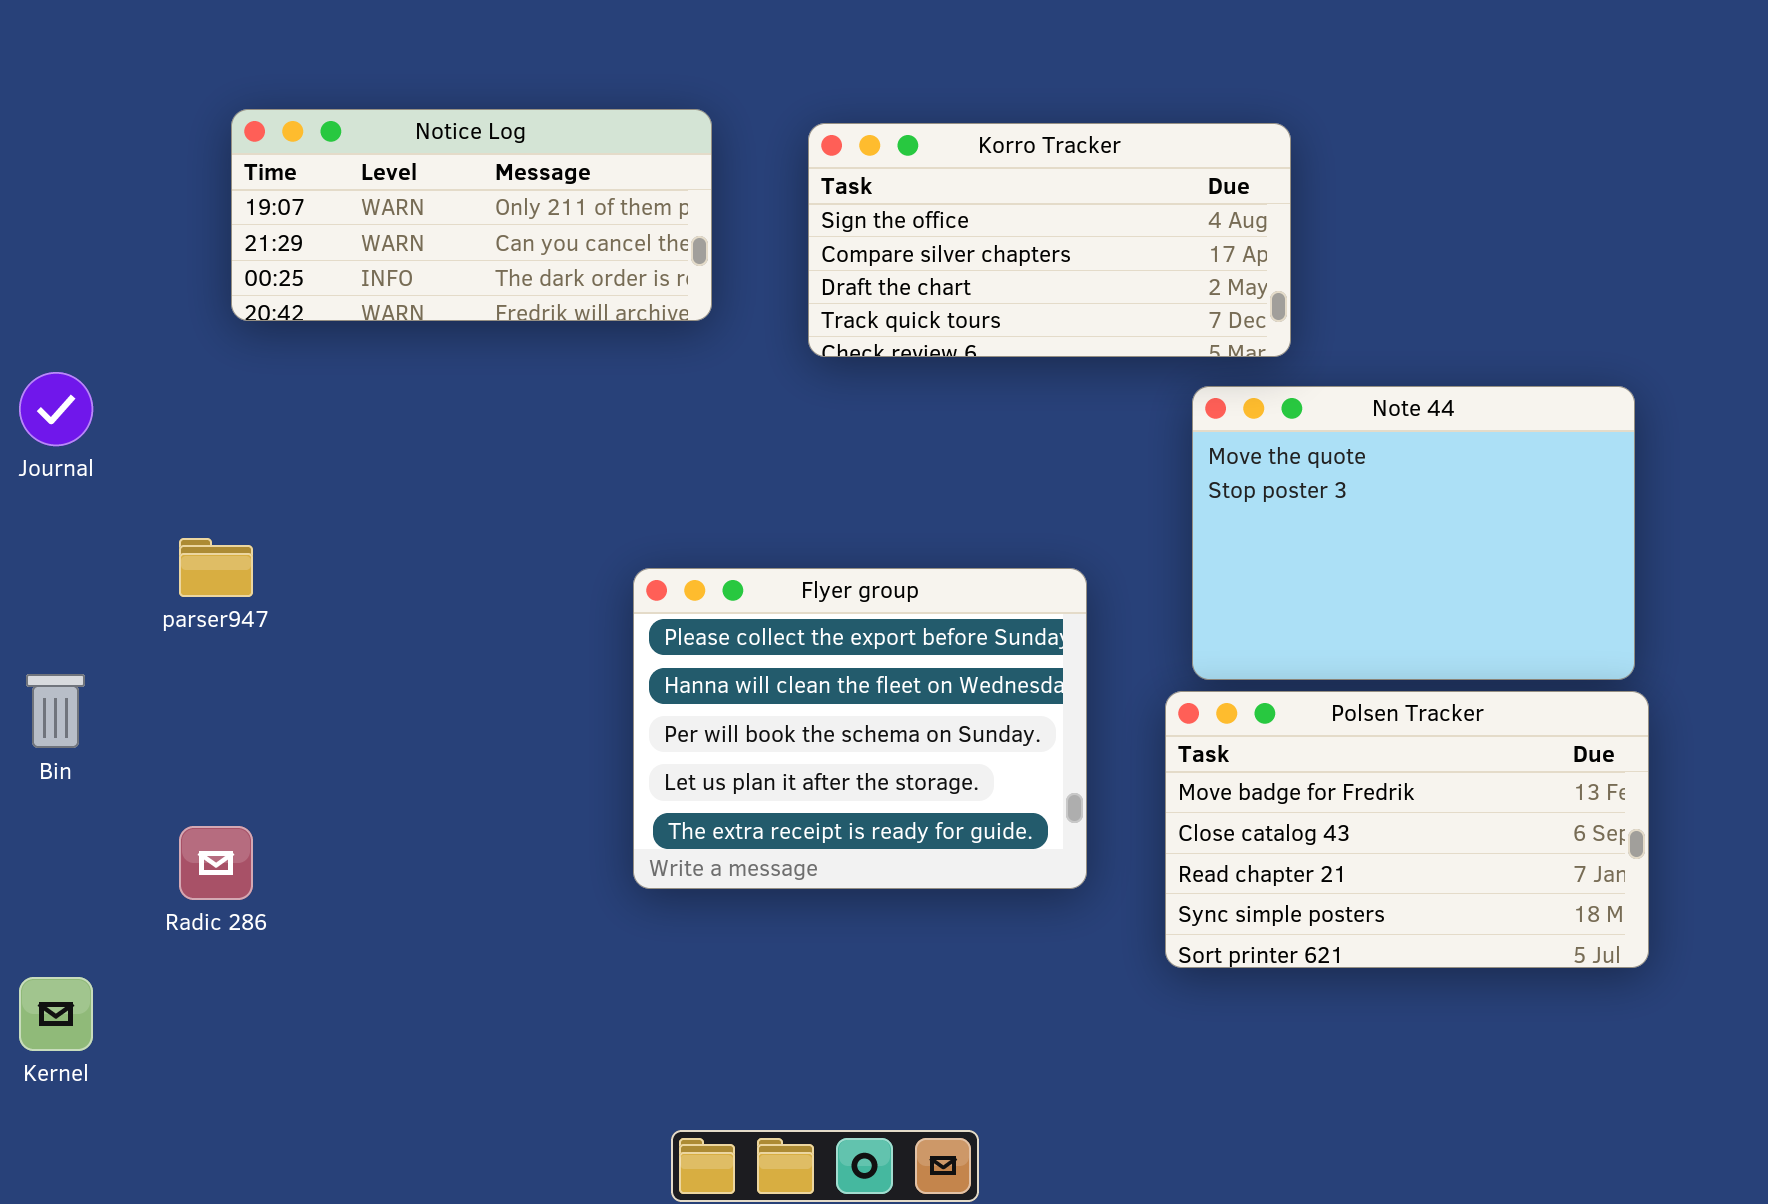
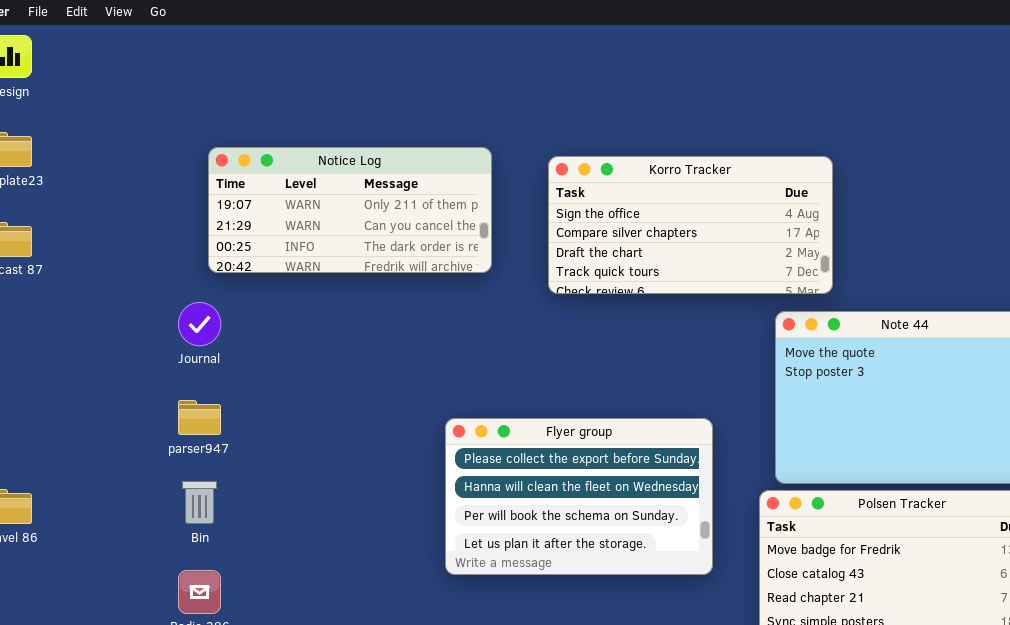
Journal: [19,372,93,446] -> [178,302,221,346], moved
Flyer group: [633,568,1087,889] -> [445,418,713,575], resized
Bin: [26,674,85,748] -> [182,481,217,524], moved

